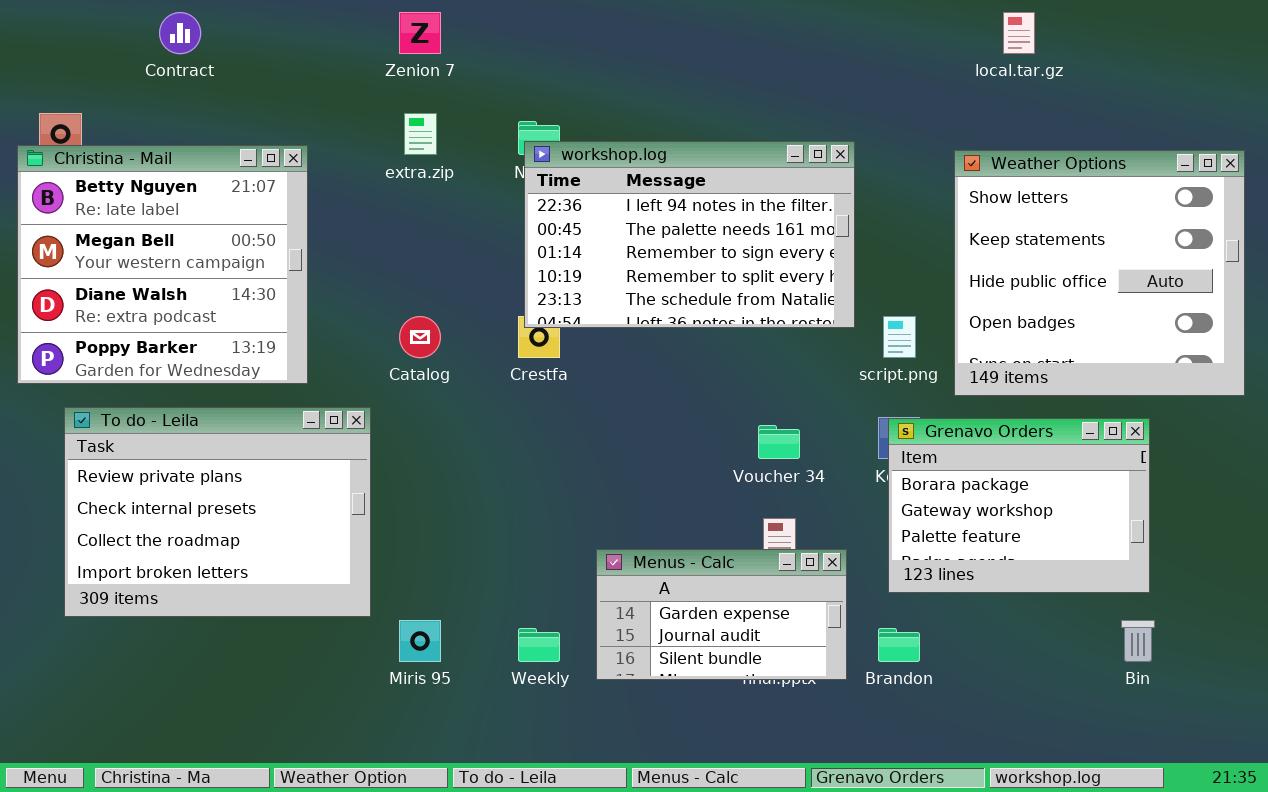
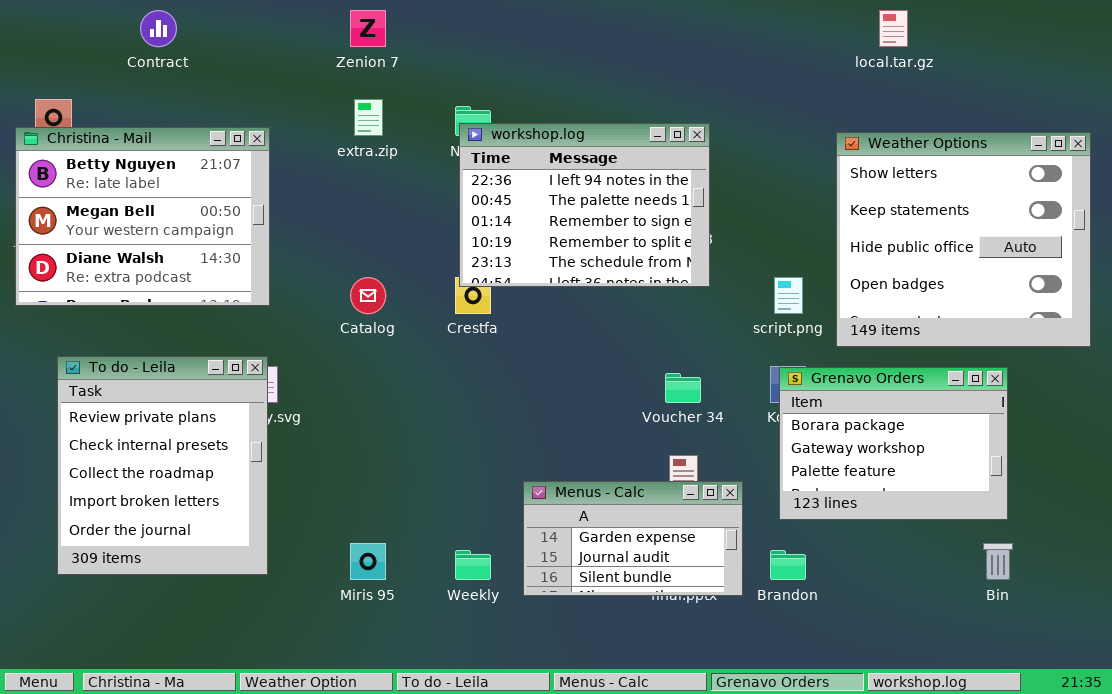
workshop.log: [524,141,855,328] -> [459,123,710,287], resized
Christina - Mail: [17,145,308,384] -> [15,127,270,306], resized
To do - Leila: [64,407,371,617] -> [57,356,268,575], resized

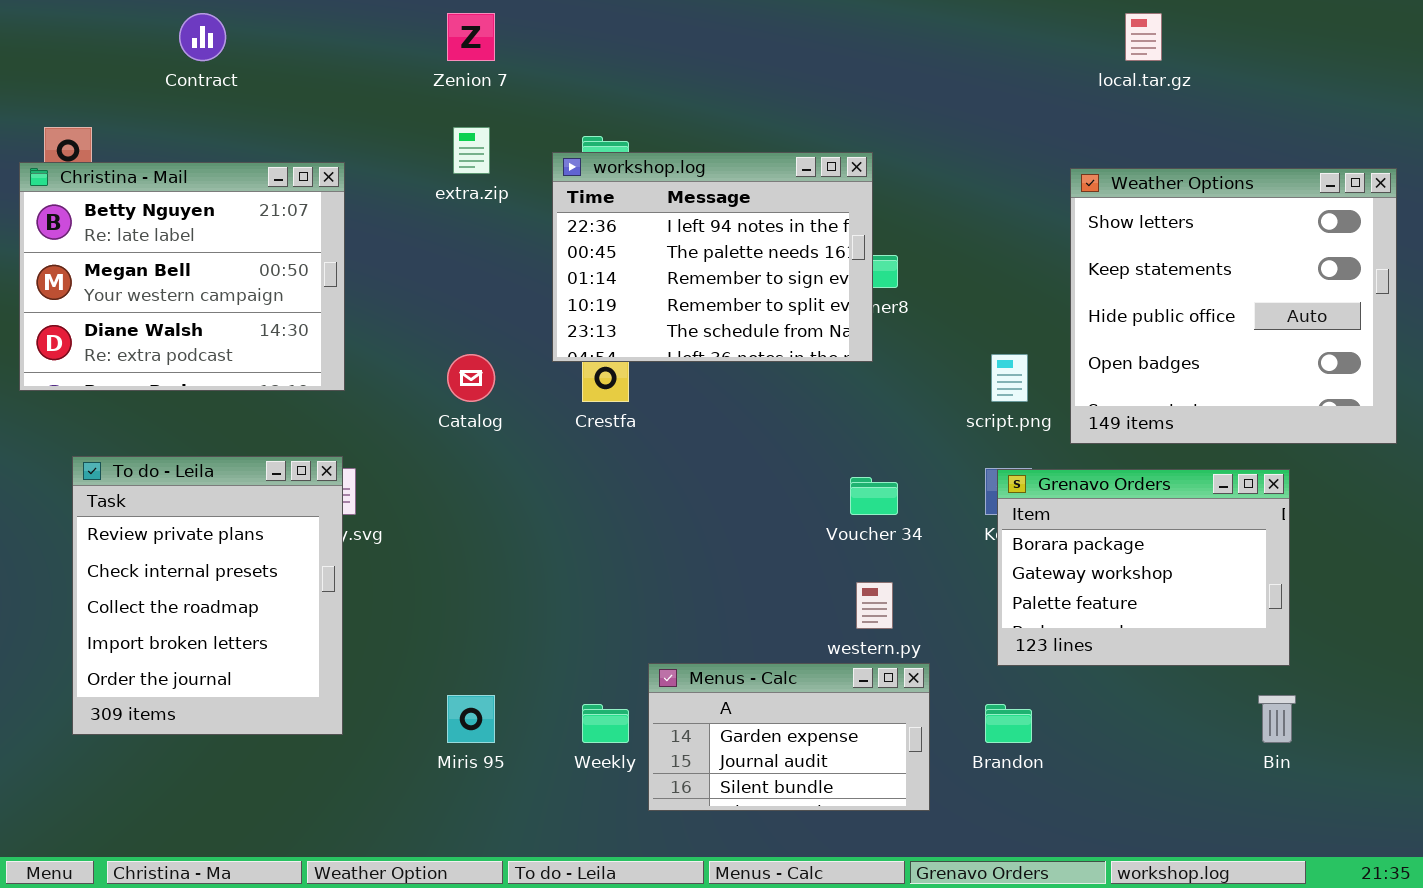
workshop.log: [459,123,710,287] -> [552,152,873,362], moved
Menus - Calc: [523,481,743,596] -> [648,663,930,811], moved

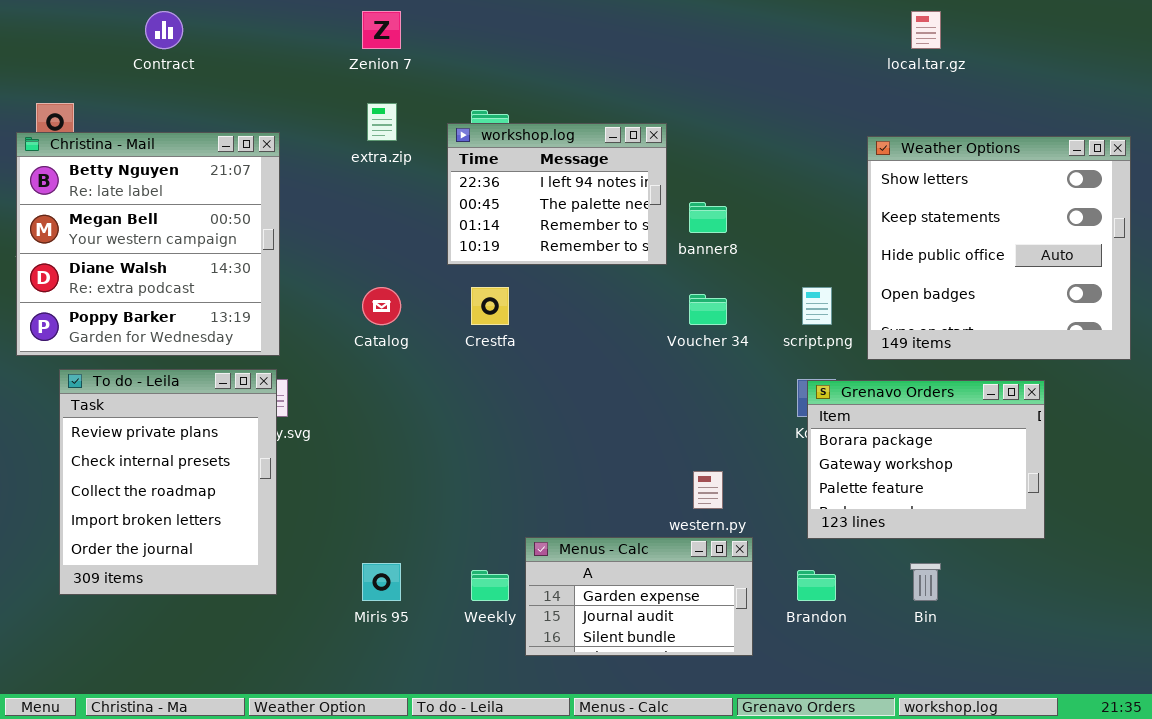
workshop.log: [552,152,873,362] -> [447,123,667,265], resized
Christina - Mail: [19,162,345,391] -> [16,132,280,356], resized
Voucher 34: [850,477,898,515] -> [689,294,727,325], moved
Bin: [1258,695,1296,743] -> [910,563,941,601], moved

